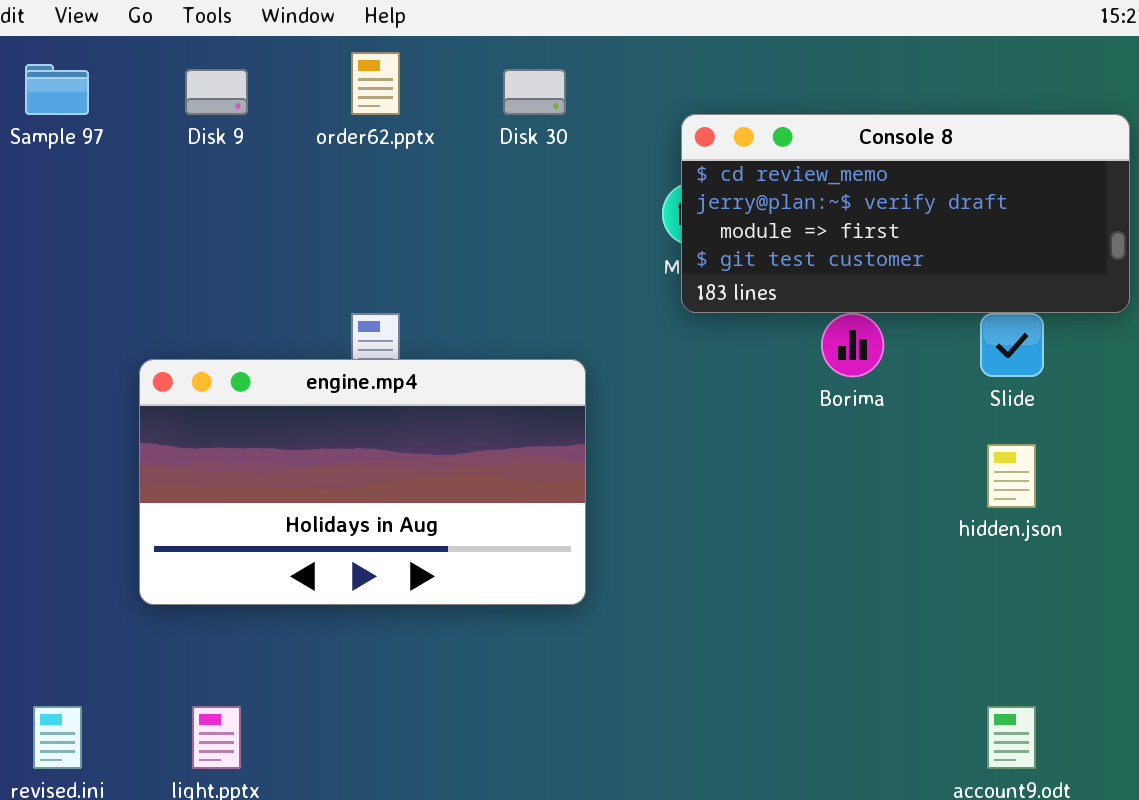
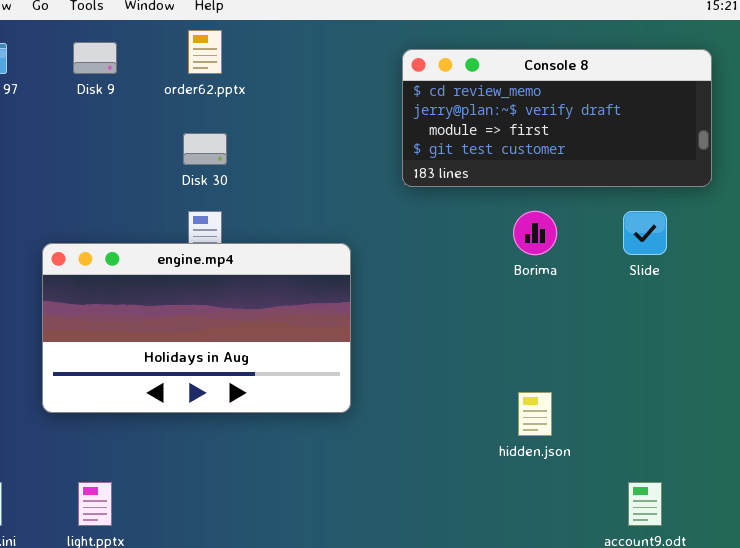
Disk 30: [503,69,566,115] -> [183,133,227,165], moved
Console 8: [681,114,1130,313] -> [402,49,712,187], moved
hidden.json: [987,444,1036,508] -> [518,392,552,436], moved

